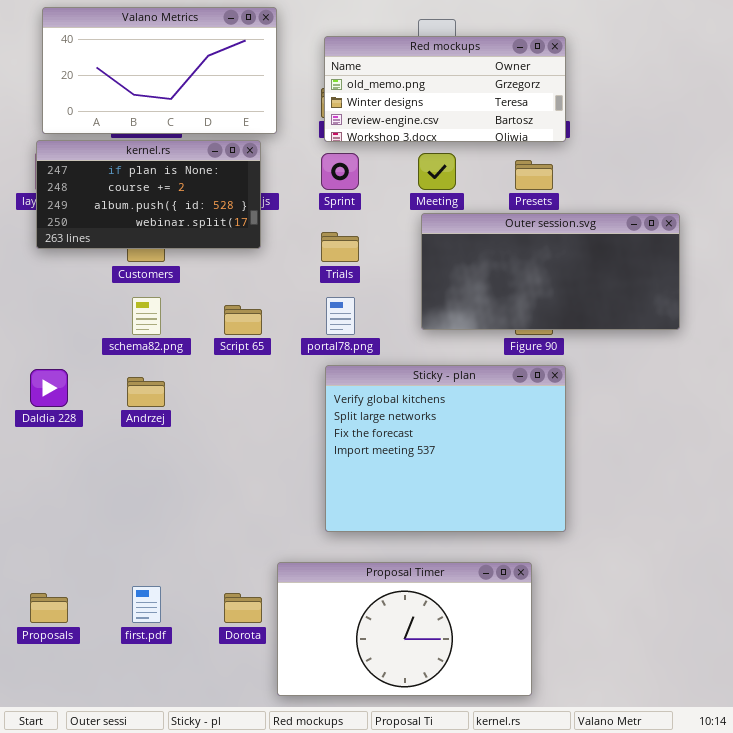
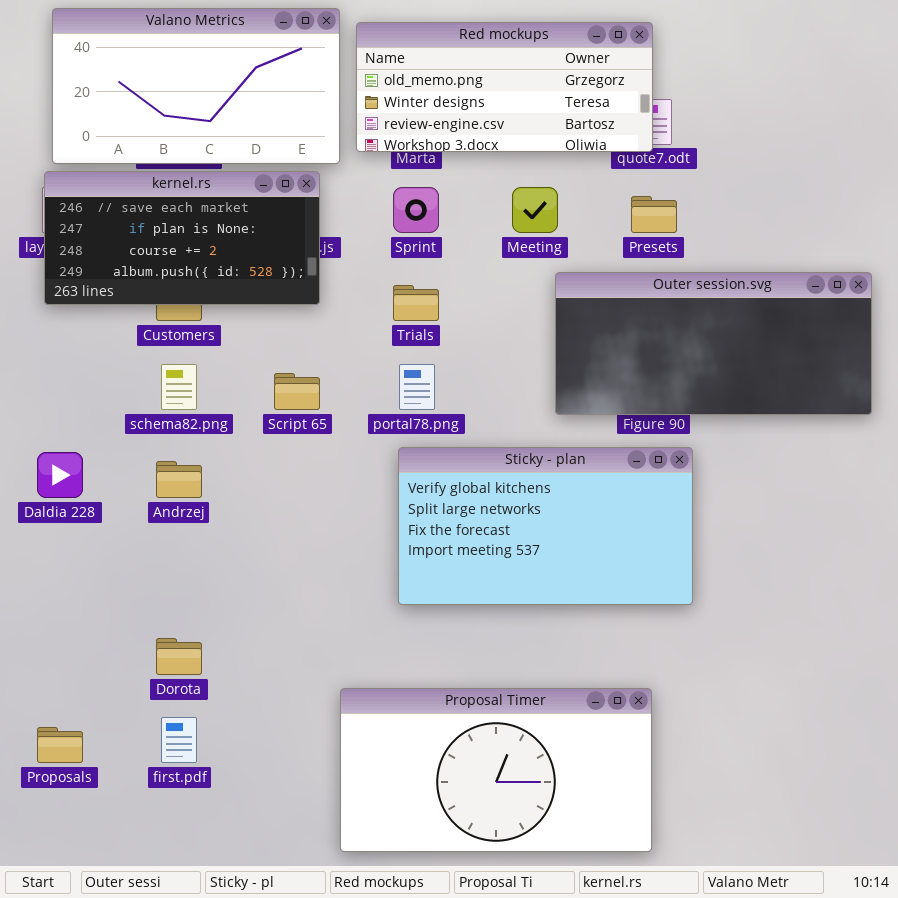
Red mockups: [324,36,566,142] -> [356,22,653,152], moved
kernel.rs: [36,140,261,249] -> [44,171,320,305], scrolled up 1 row
Outer session.svg: [421,213,680,330] -> [555,272,872,415], moved
Sticky - plan: [325,365,566,532] -> [398,447,693,605], resized
Dorota: [224,593,262,623] -> [156,638,202,675], moved

